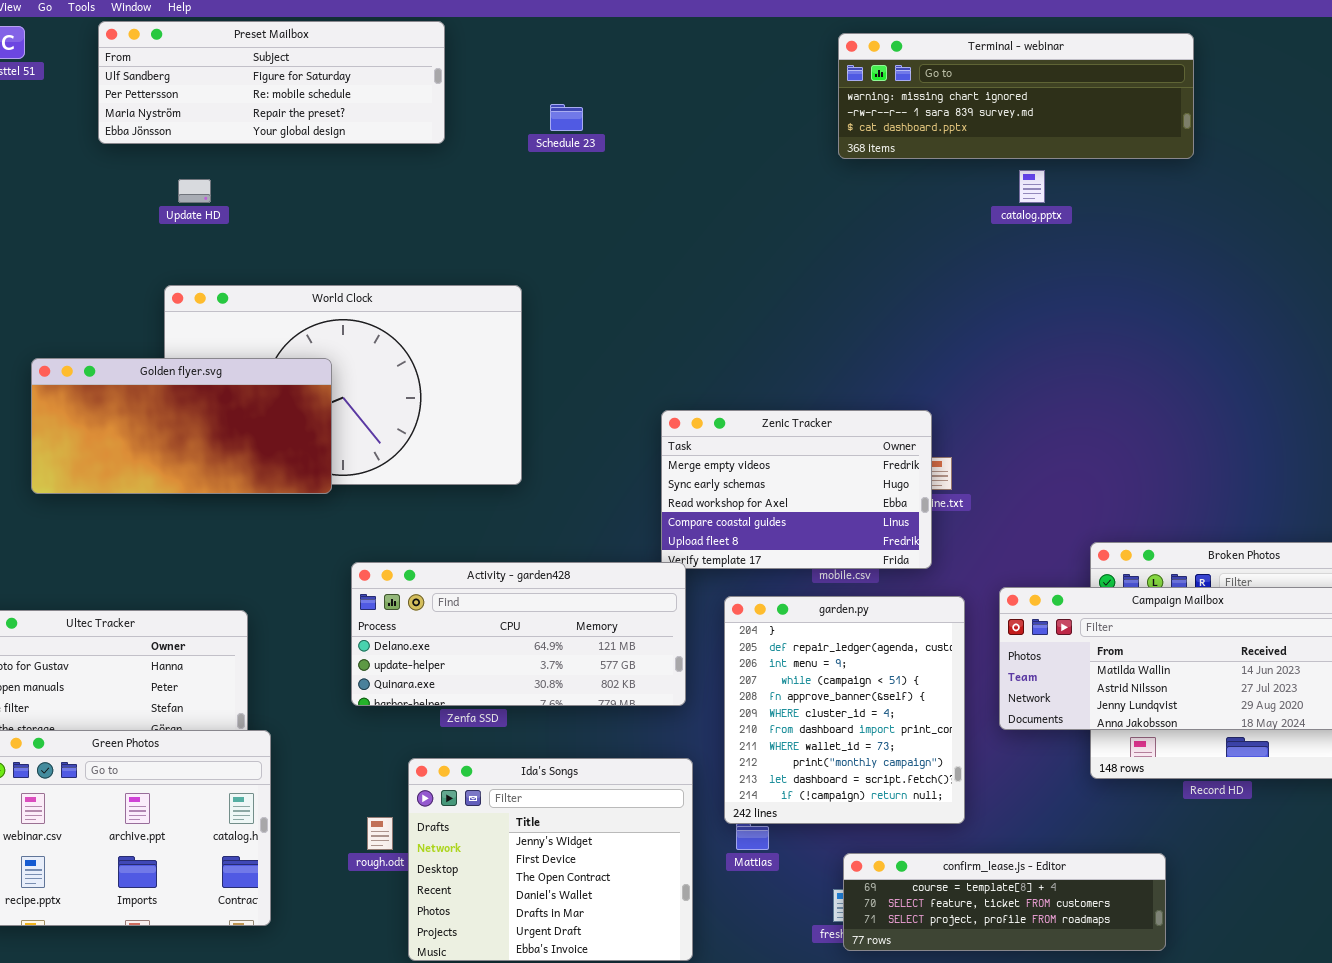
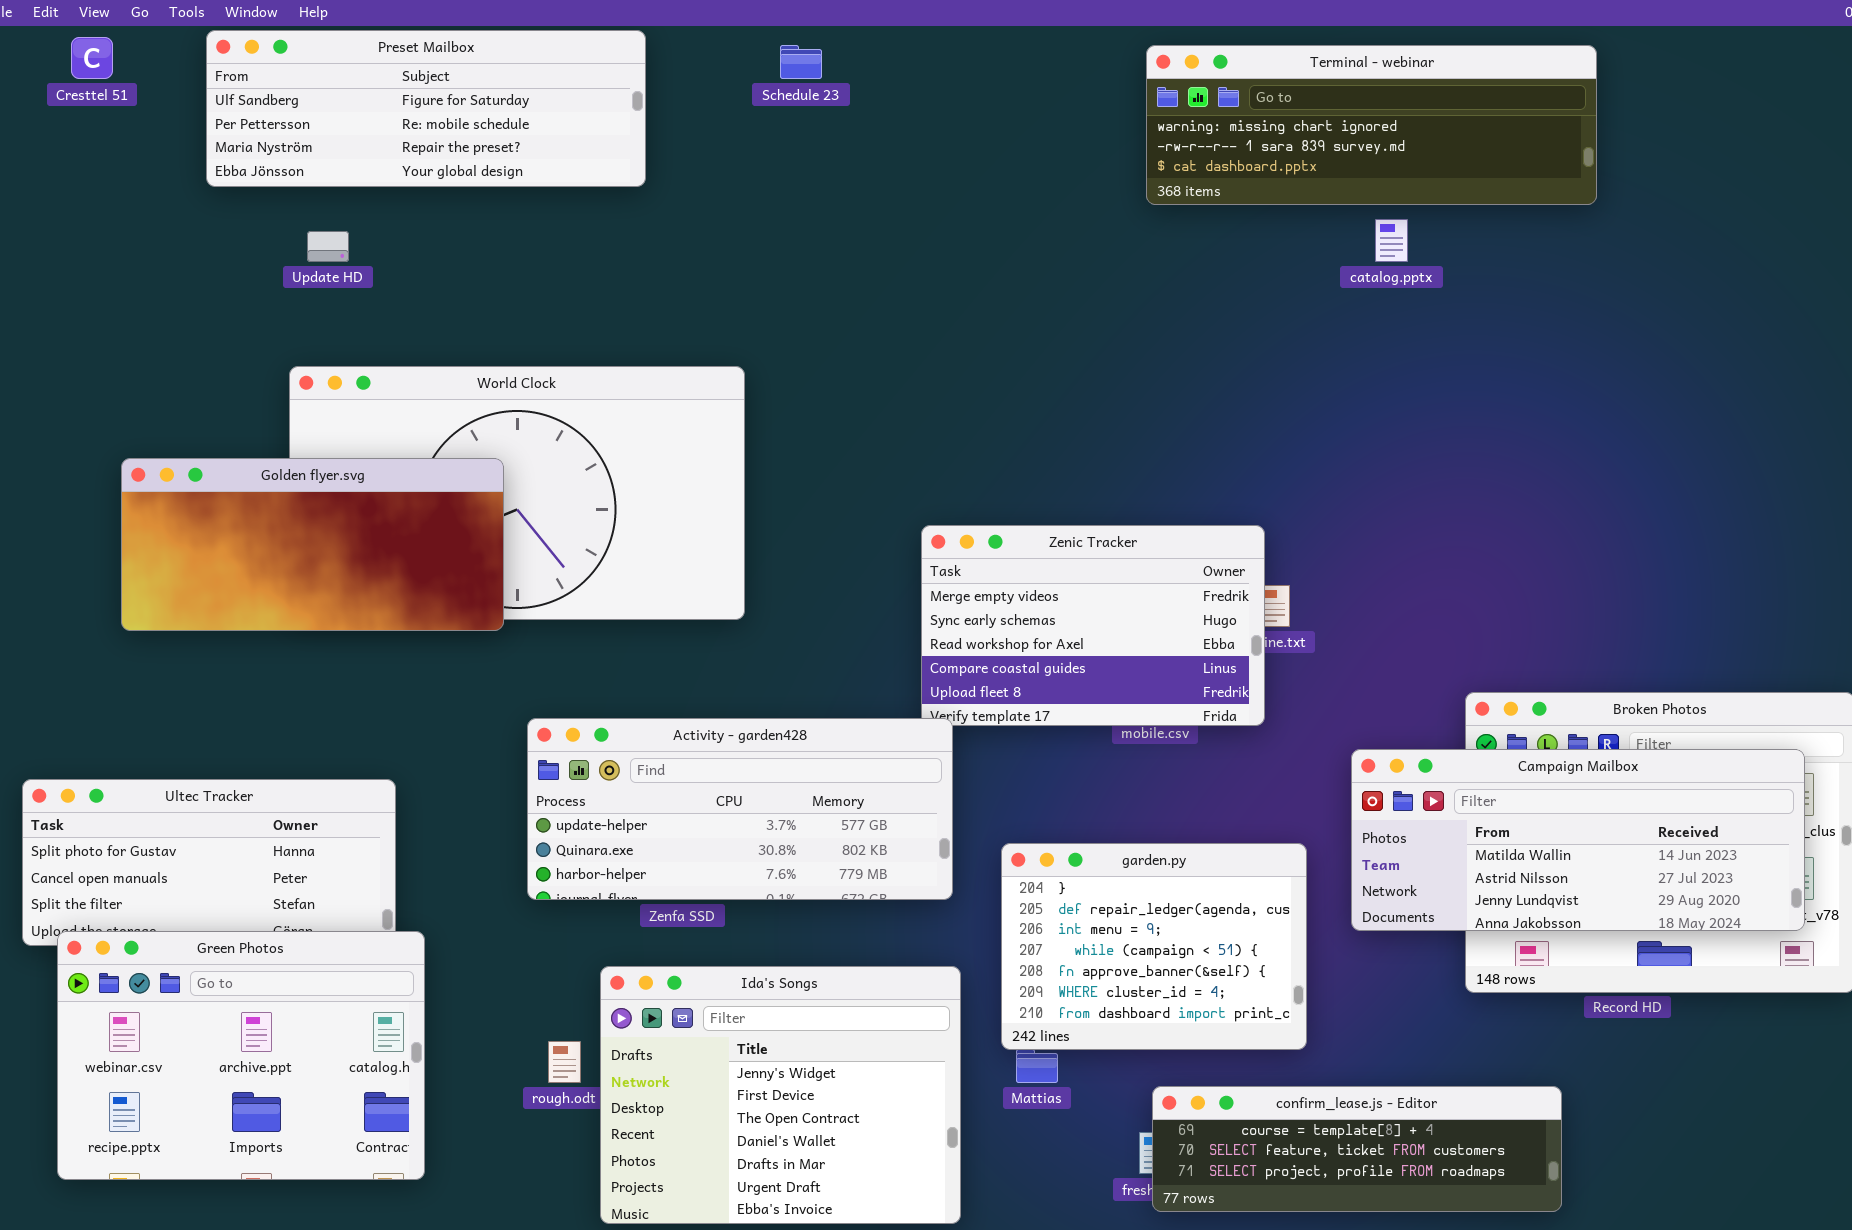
Schedule 23: [550,104,583,131] -> [780,45,822,79], moved
Activity - garden428: [351,562,686,706] -> [527,718,953,900], scrolled down 1 row
garden.py: [724,596,965,824] -> [1001,843,1307,1050], resized

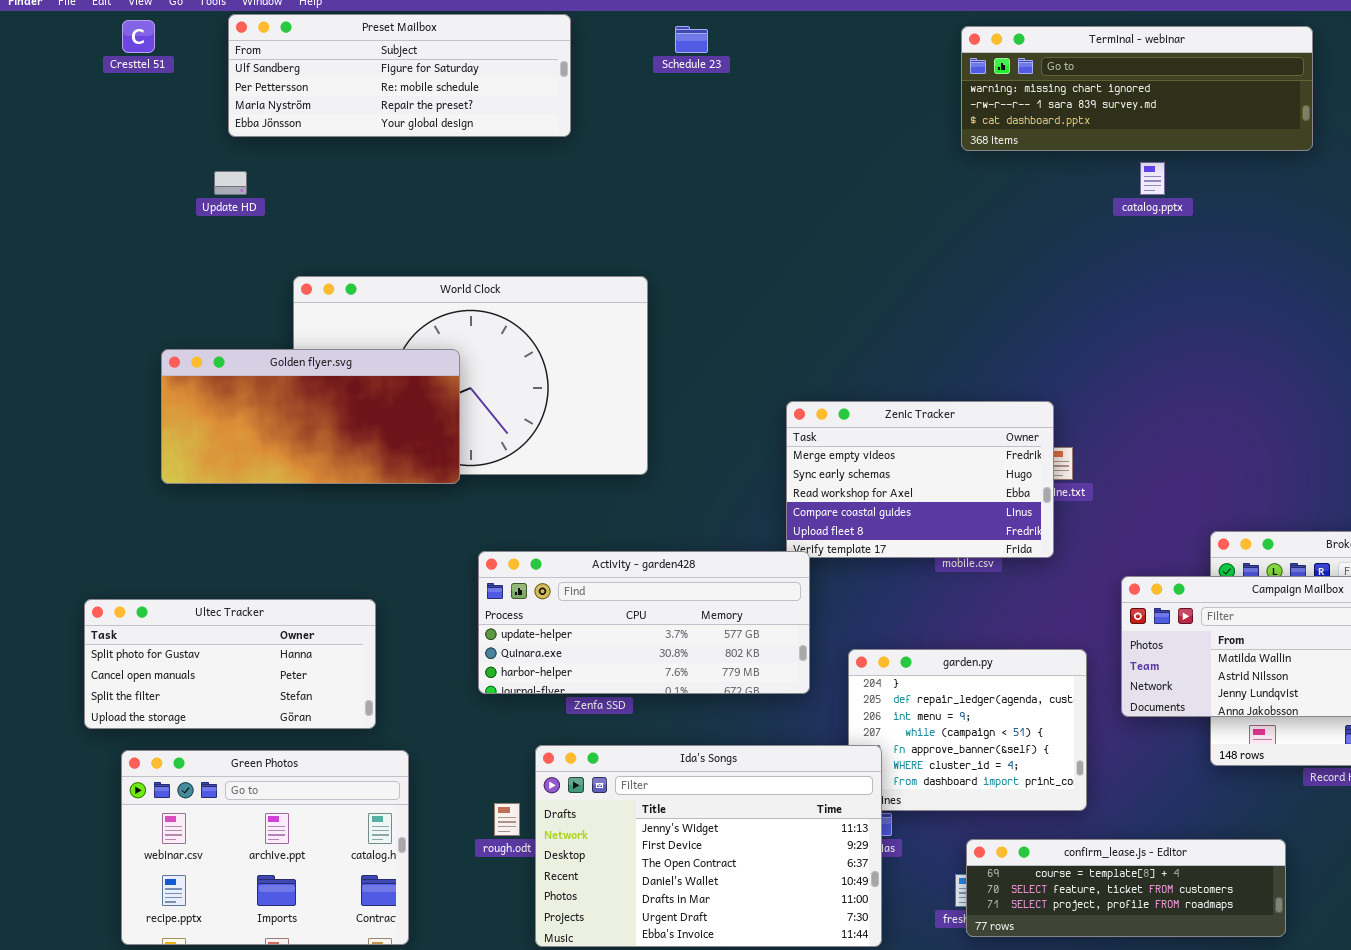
Update HD: [307,231,349,262] -> [214,171,247,195], moved
Green Photos: [57,931,425,1180] -> [121,750,409,945], moved
Ida's Songs: [600,966,961,1224] -> [535,745,882,947], resized

